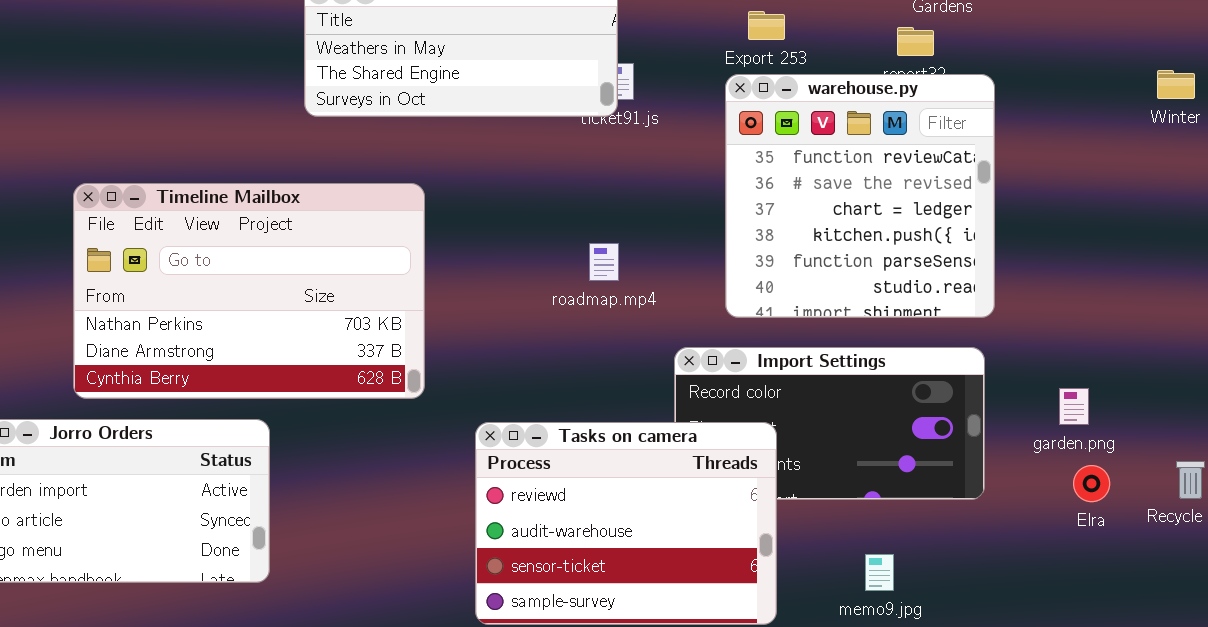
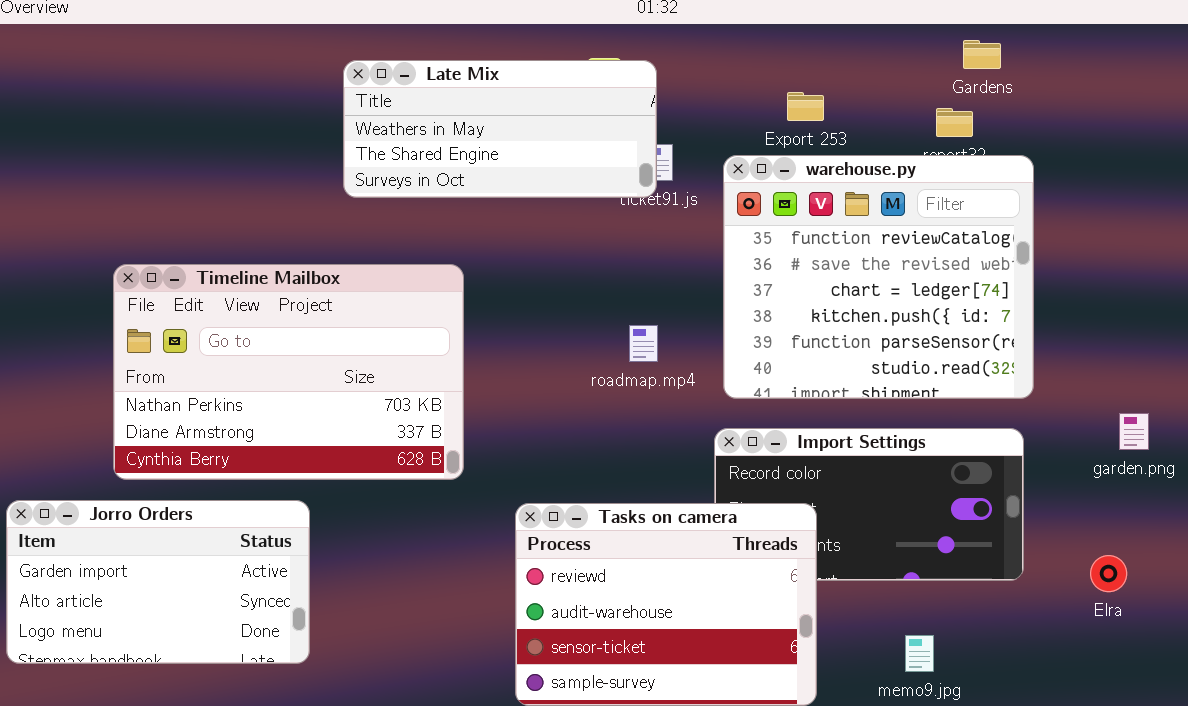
warehouse.py: [725,74,995,318] -> [723,155,1034,399], resized
garden.png: [1059,388,1089,425] -> [1119,413,1149,450], moved
Elra: [1073,465,1110,502] -> [1090,555,1127,592], moved

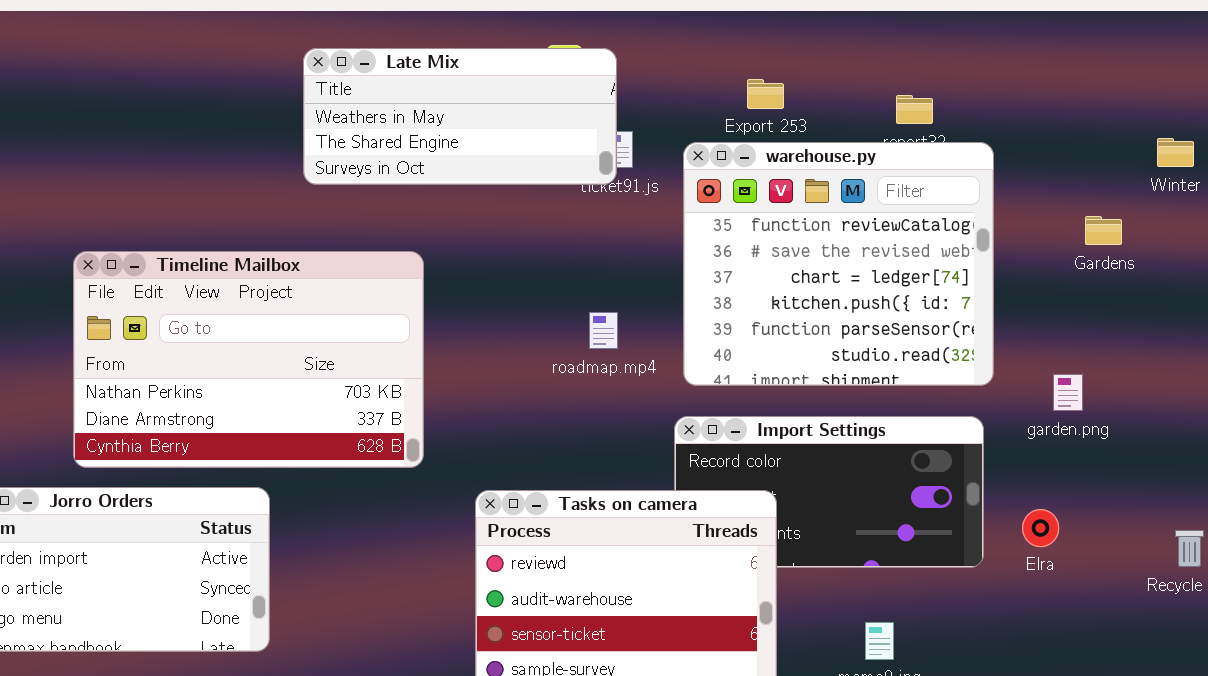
Gardens: [963,40,1001,69] -> [1085,216,1122,245], moved
garden.png: [1119,413,1149,450] -> [1053,374,1083,411], moved
Elra: [1090,555,1127,592] -> [1022,509,1059,547], moved

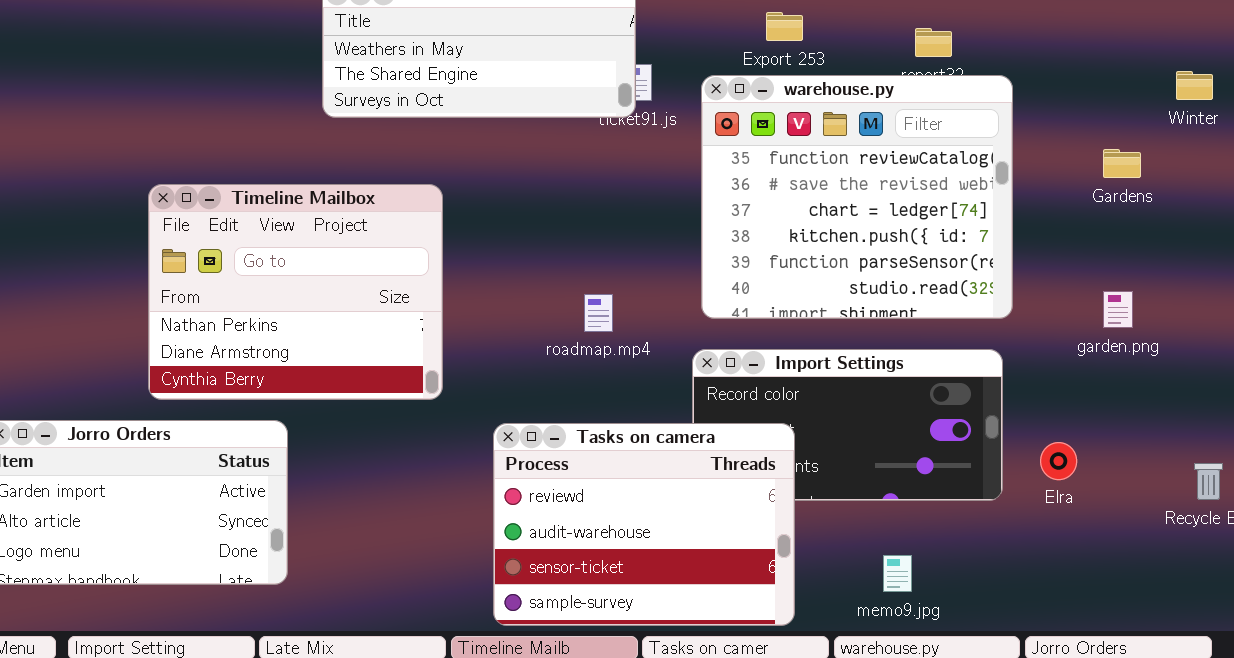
Timeline Mailbox: [73,251,424,468] -> [148,184,443,400], resized
roadmap.mp4: [589,312,618,349] -> [584,294,613,332], moved
garden.png: [1053,374,1083,411] -> [1103,291,1133,328], moved

